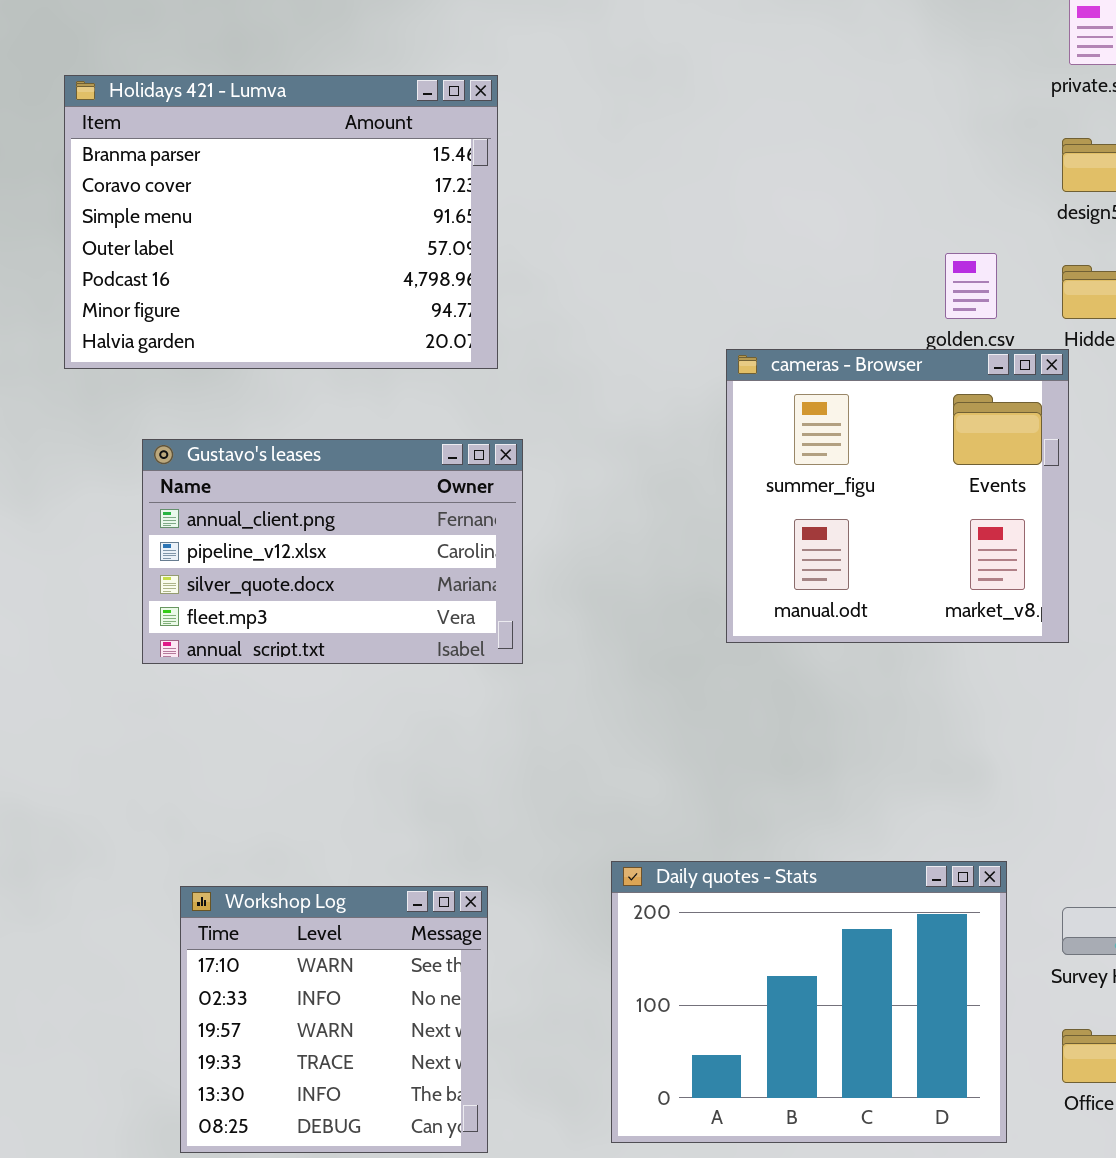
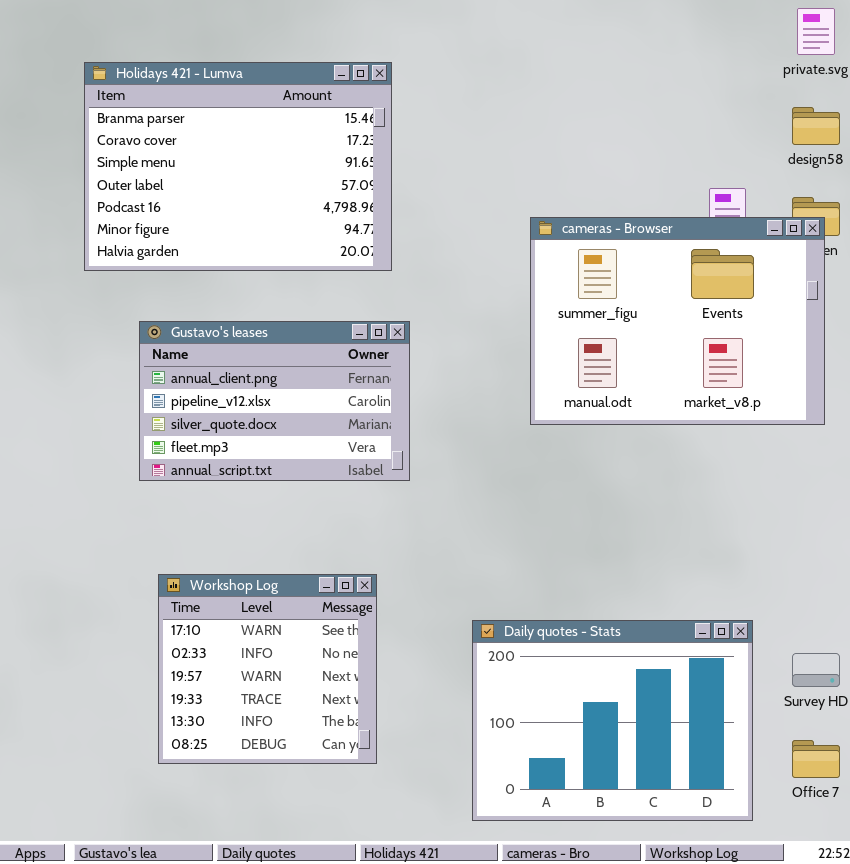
cameras - Browser: [726,349,1069,643] -> [530,217,825,425], moved, resized
Workshop Log: [180,886,488,1153] -> [158,574,377,764], moved

